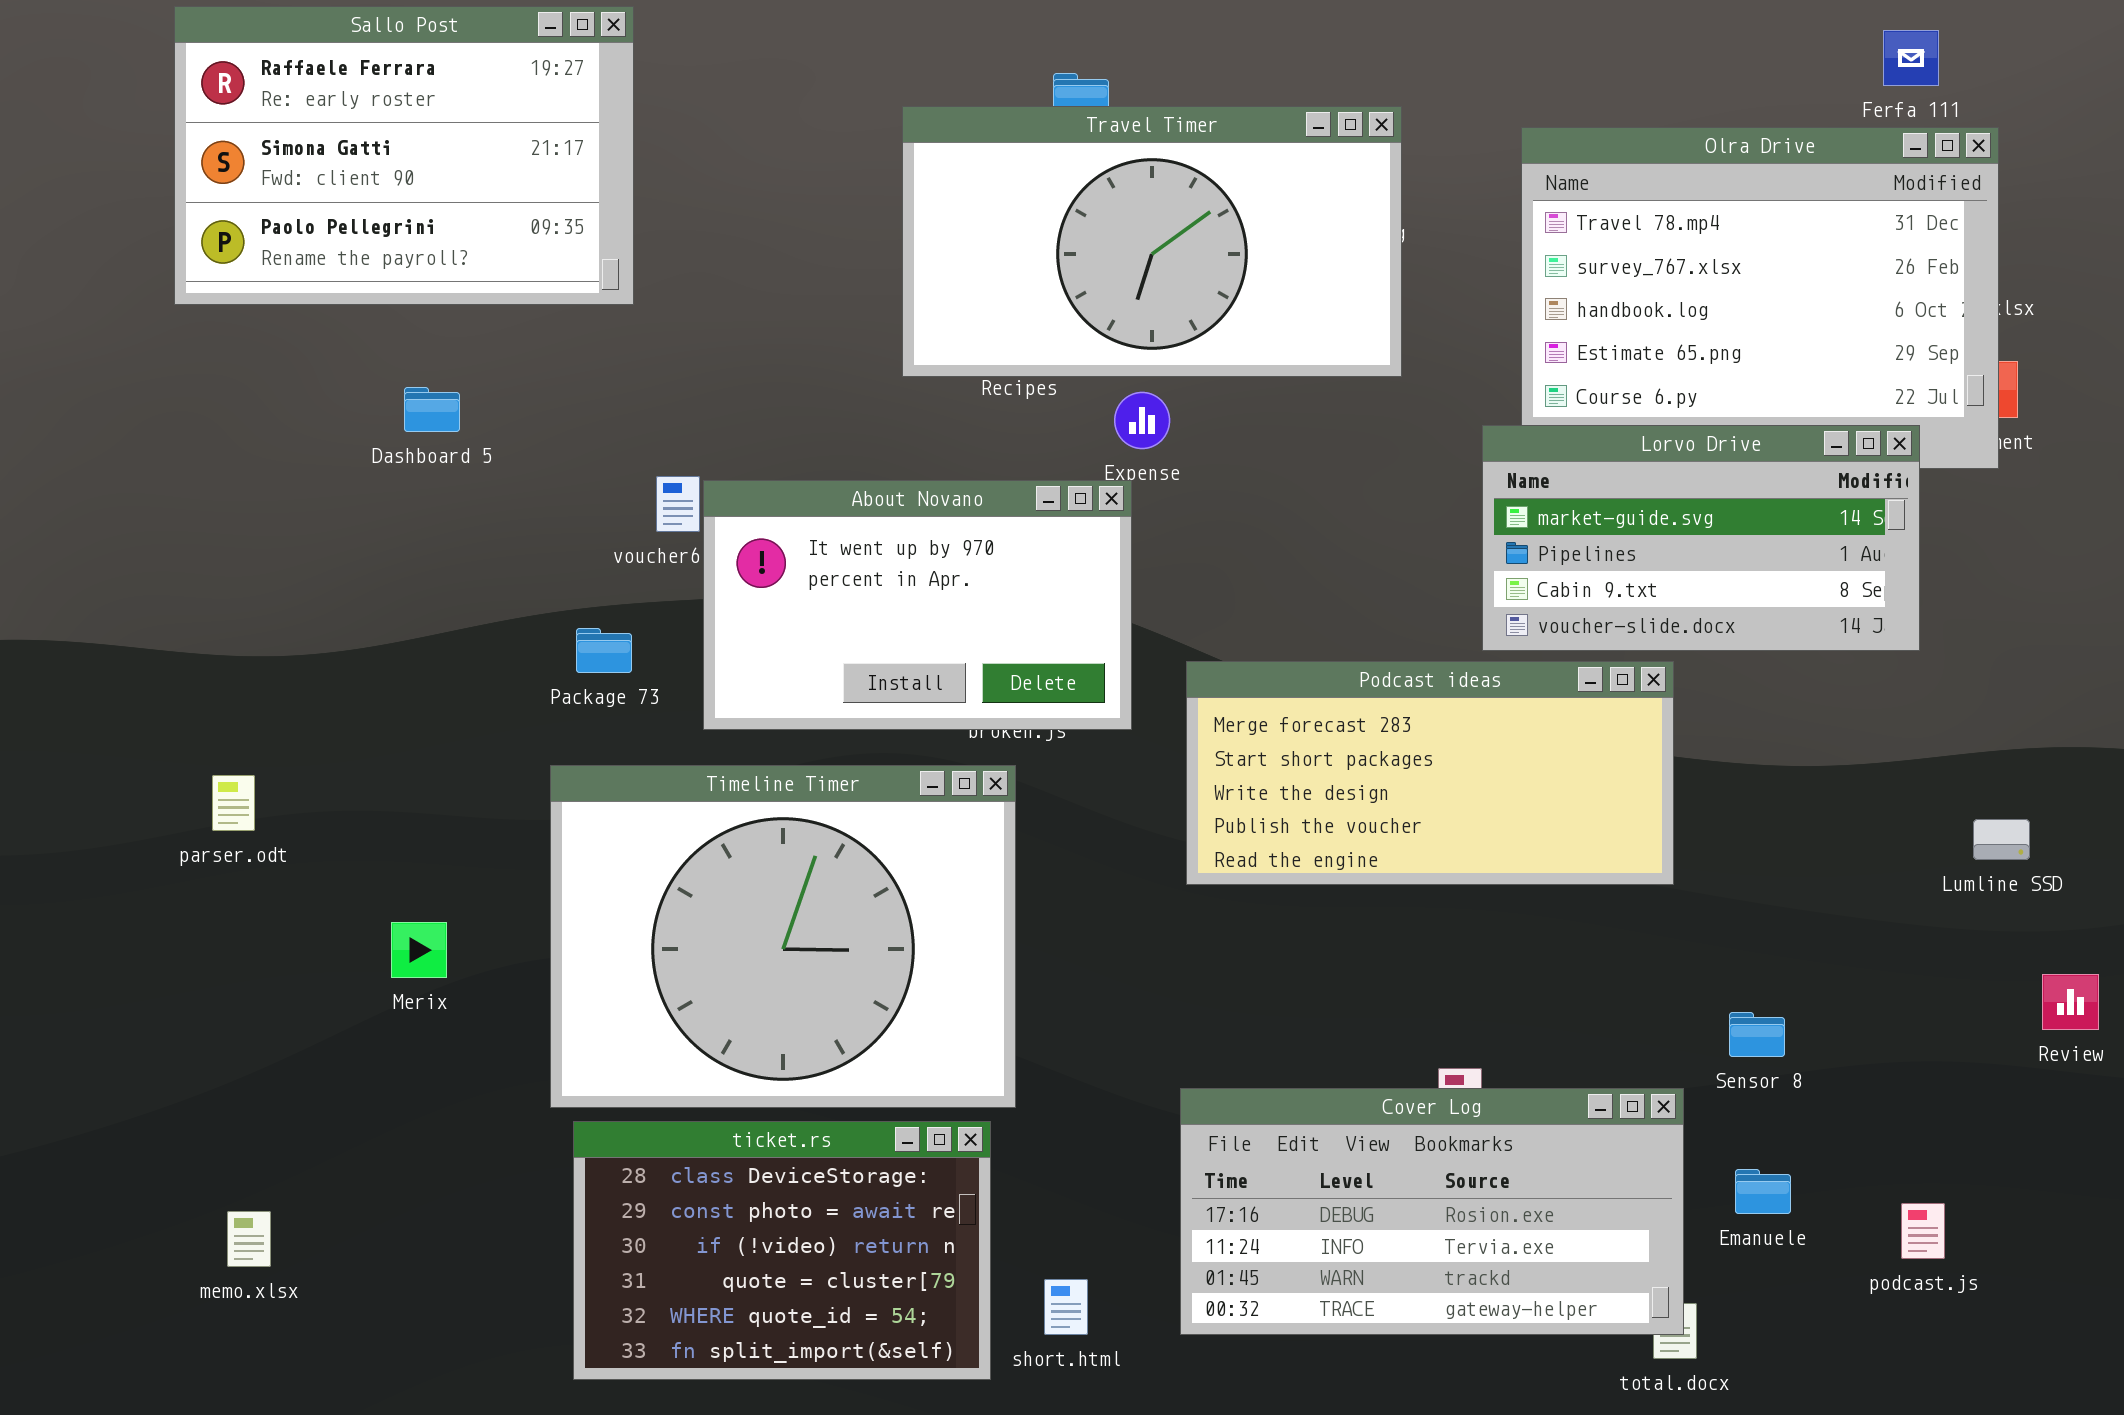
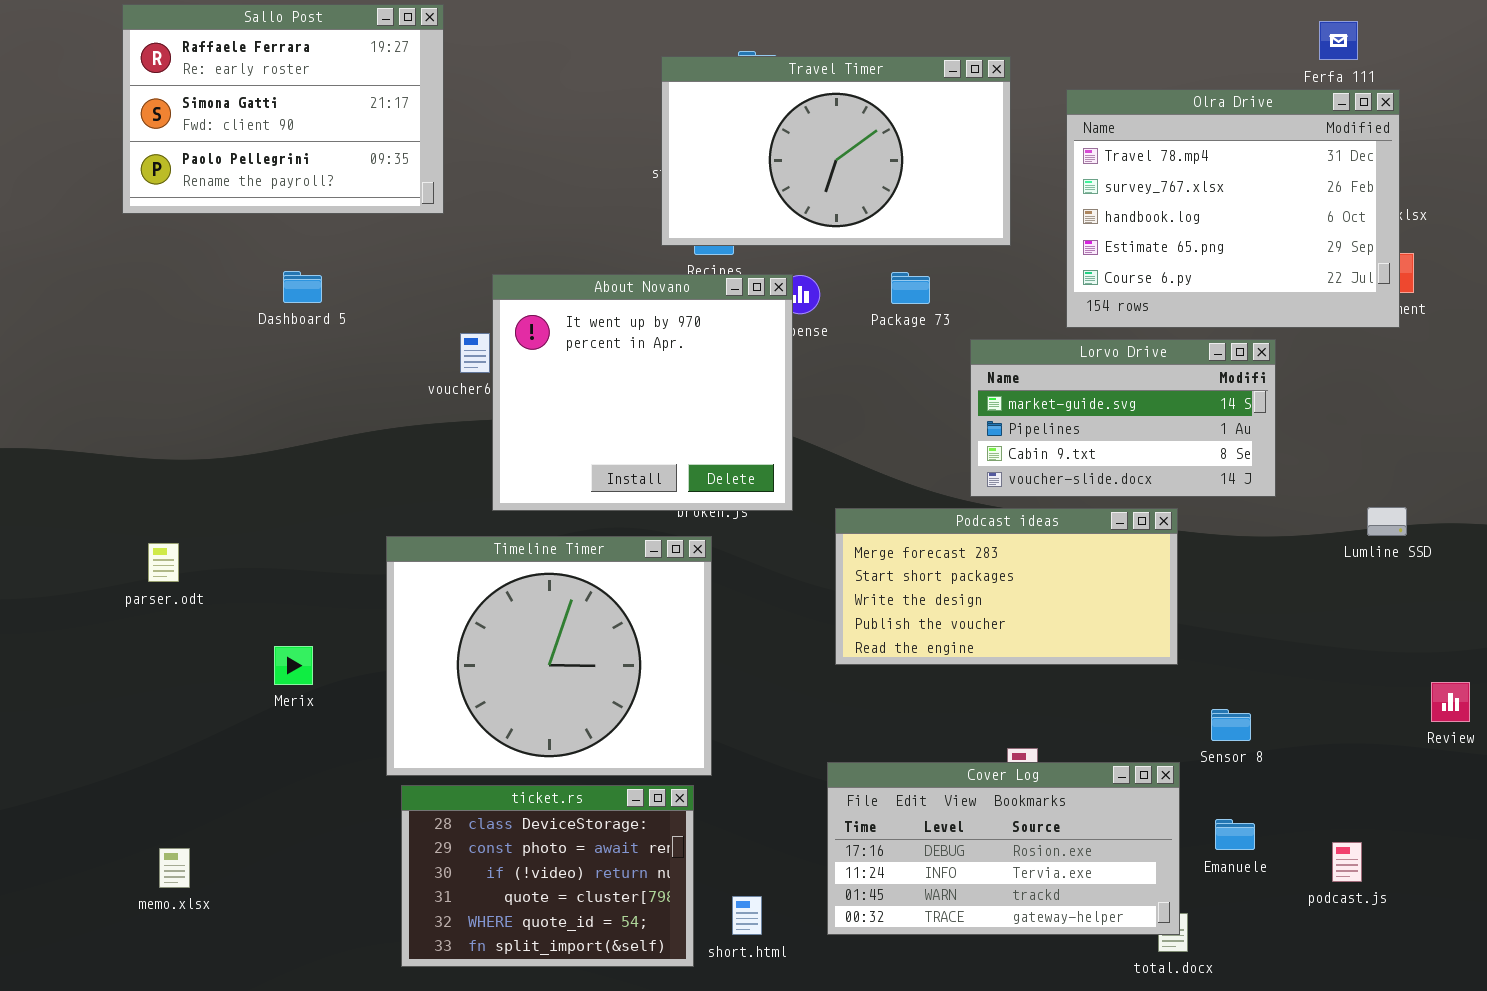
Travel Timer: [902,106,1402,377] -> [661,56,1011,246], moved
Lorvo Drive: [1482,425,1920,651] -> [970,339,1276,497], moved
About Novano: [703,480,1132,730] -> [492,274,793,511], resized
Package 73: [576,628,632,673] -> [891,272,930,304], moved
Podcast ideas: [1186,661,1674,885] -> [835,508,1178,665], moved
Lumline SSD: [1973,819,2030,860] -> [1367,507,1407,536], moved

